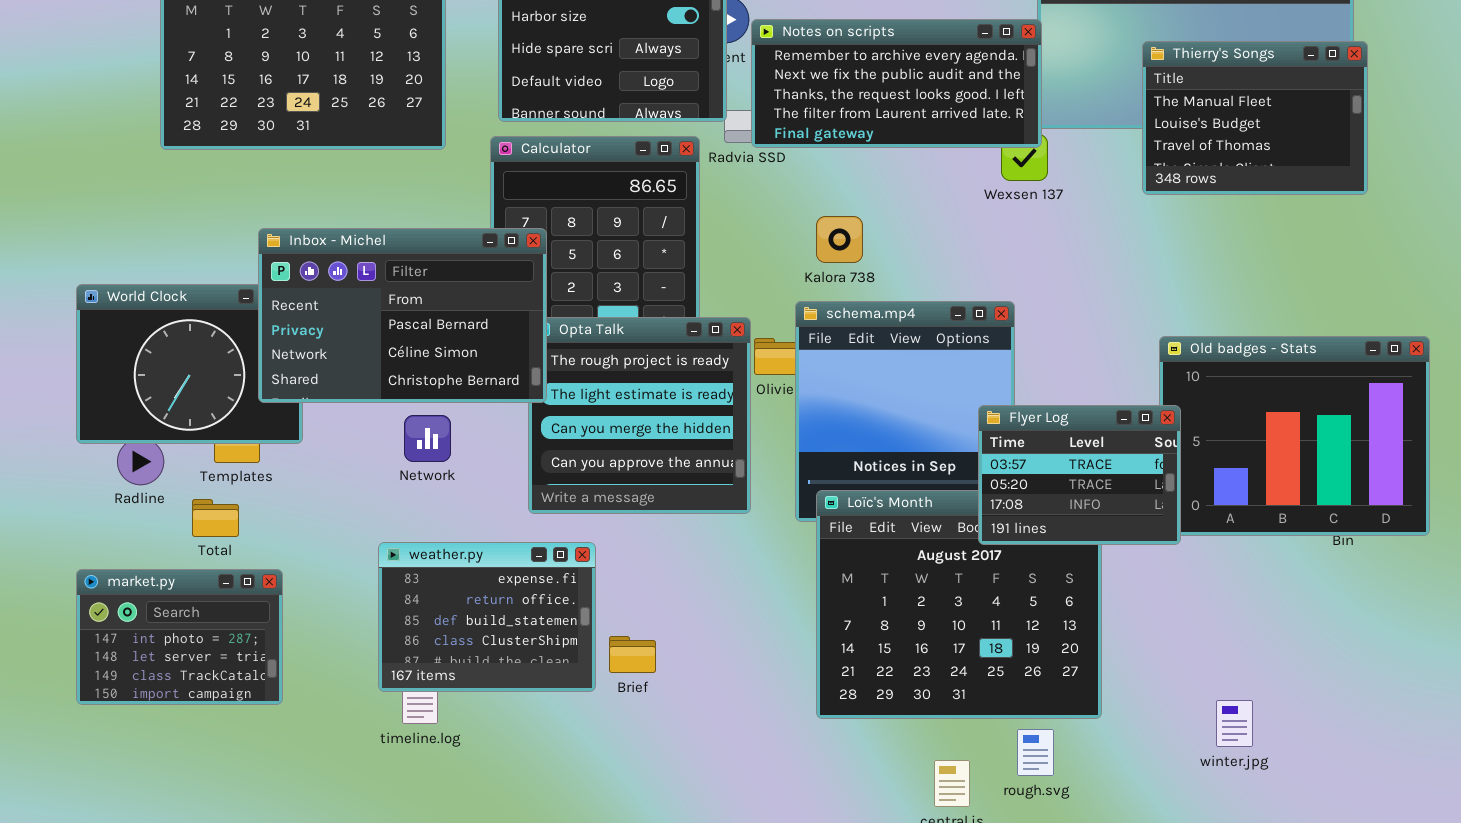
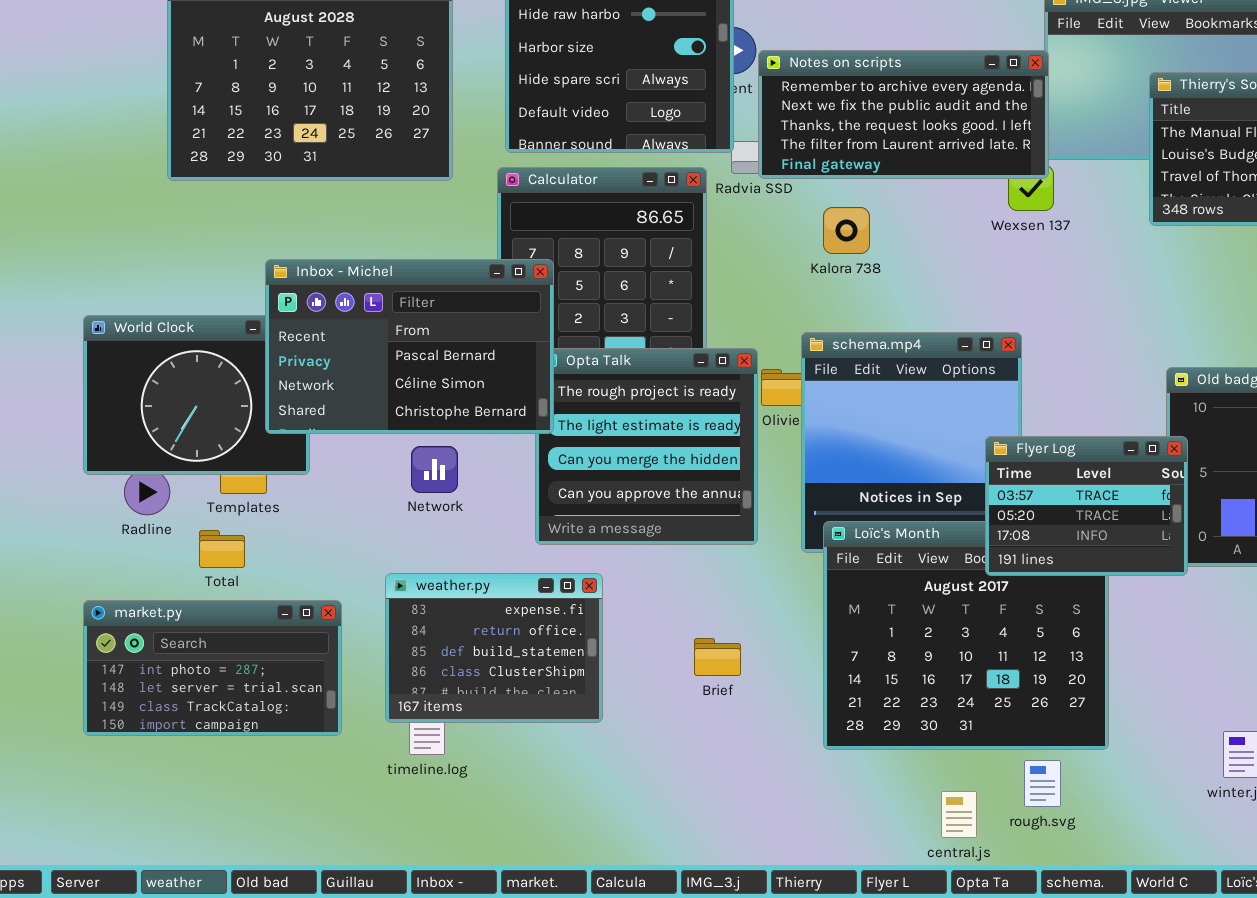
Kalora 738: [816,216,863,263] -> [823,207,870,254], moved
market.py: [76,569,283,705] -> [83,600,342,736], resized
Brief: [609,636,656,673] -> [694,638,741,676], moved

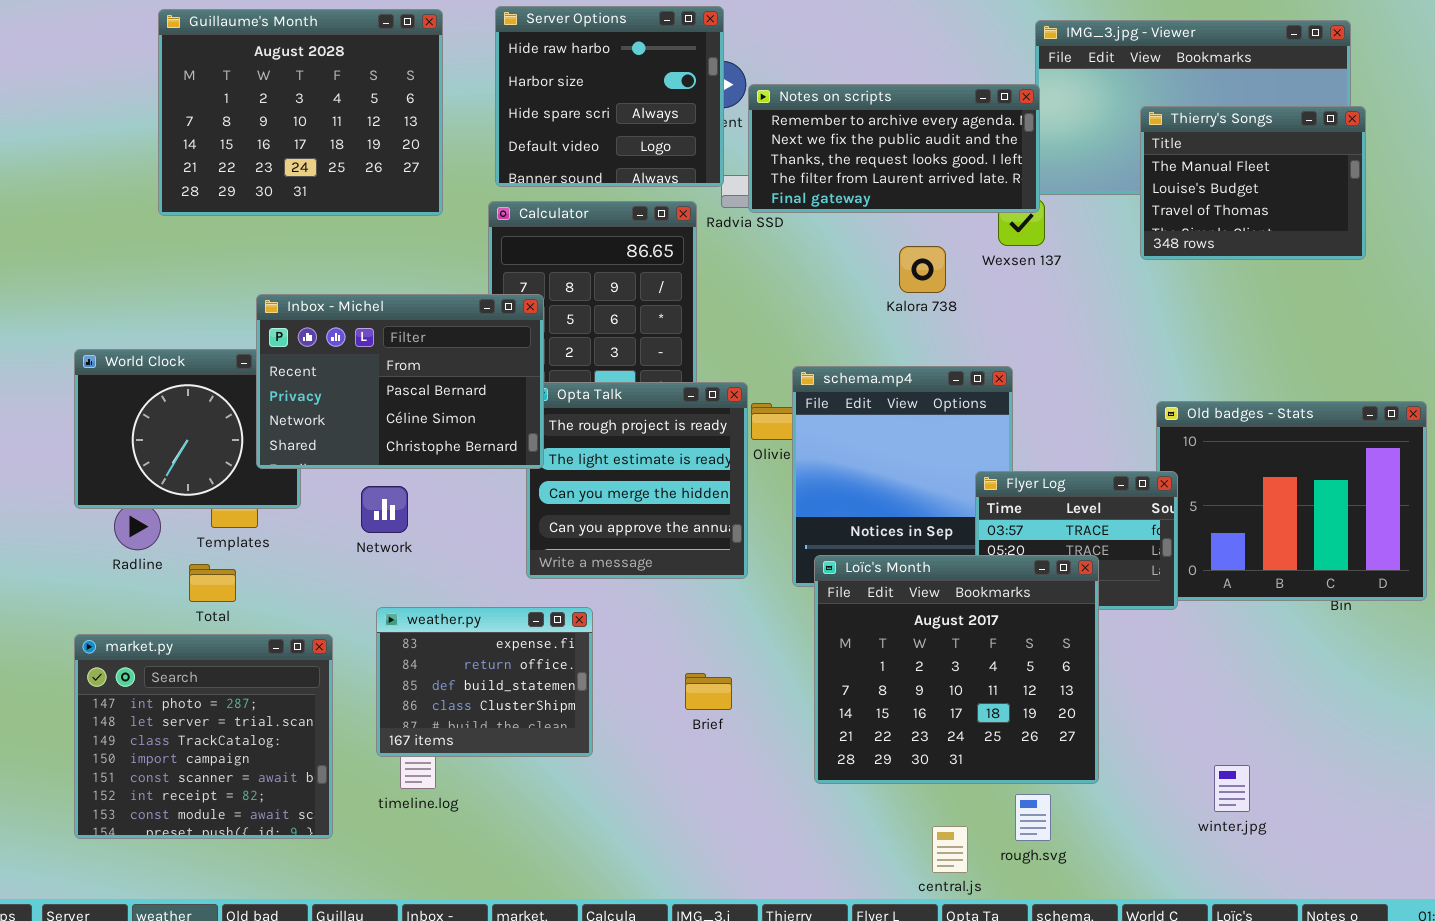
Kalora 738: [823,207,870,254] -> [899,246,946,293], moved
Network: [411,446,458,493] -> [361,486,408,533], moved
Loïc's Month: [823,521,1109,750] -> [814,555,1099,784], raised
market.py: [83,600,342,736] -> [74,634,333,839], resized

